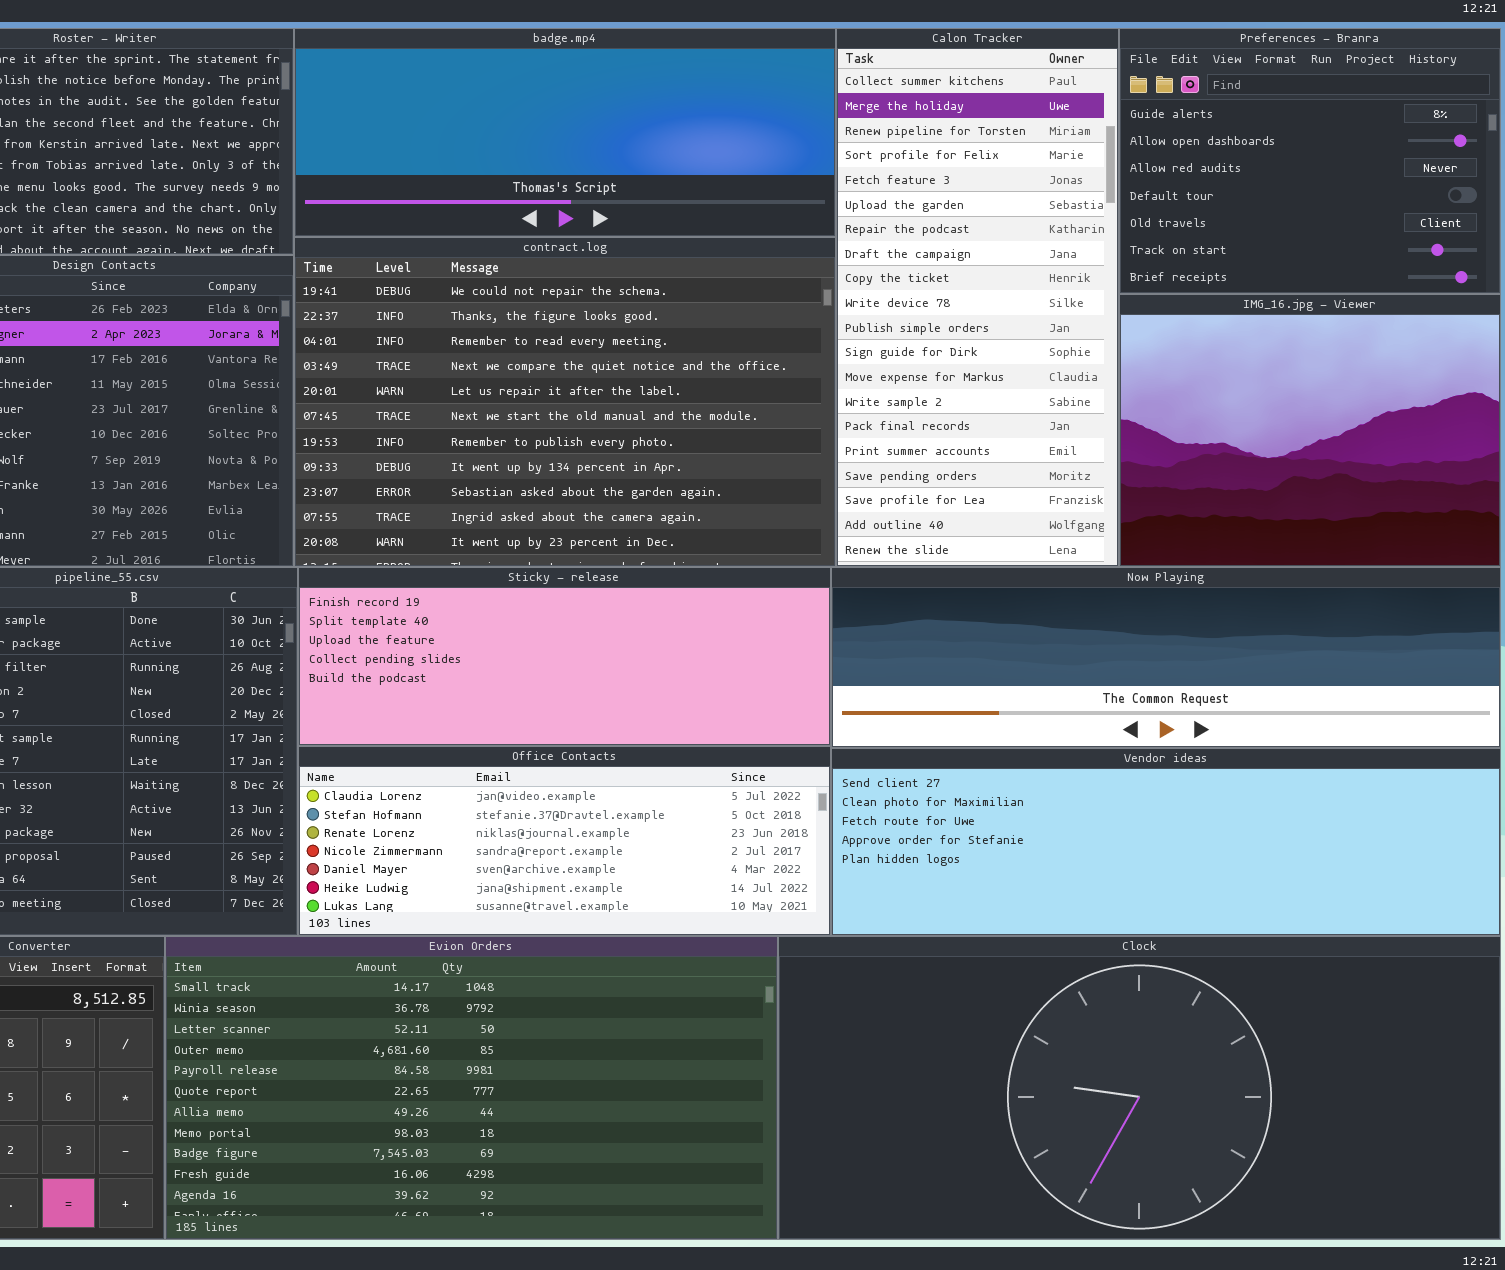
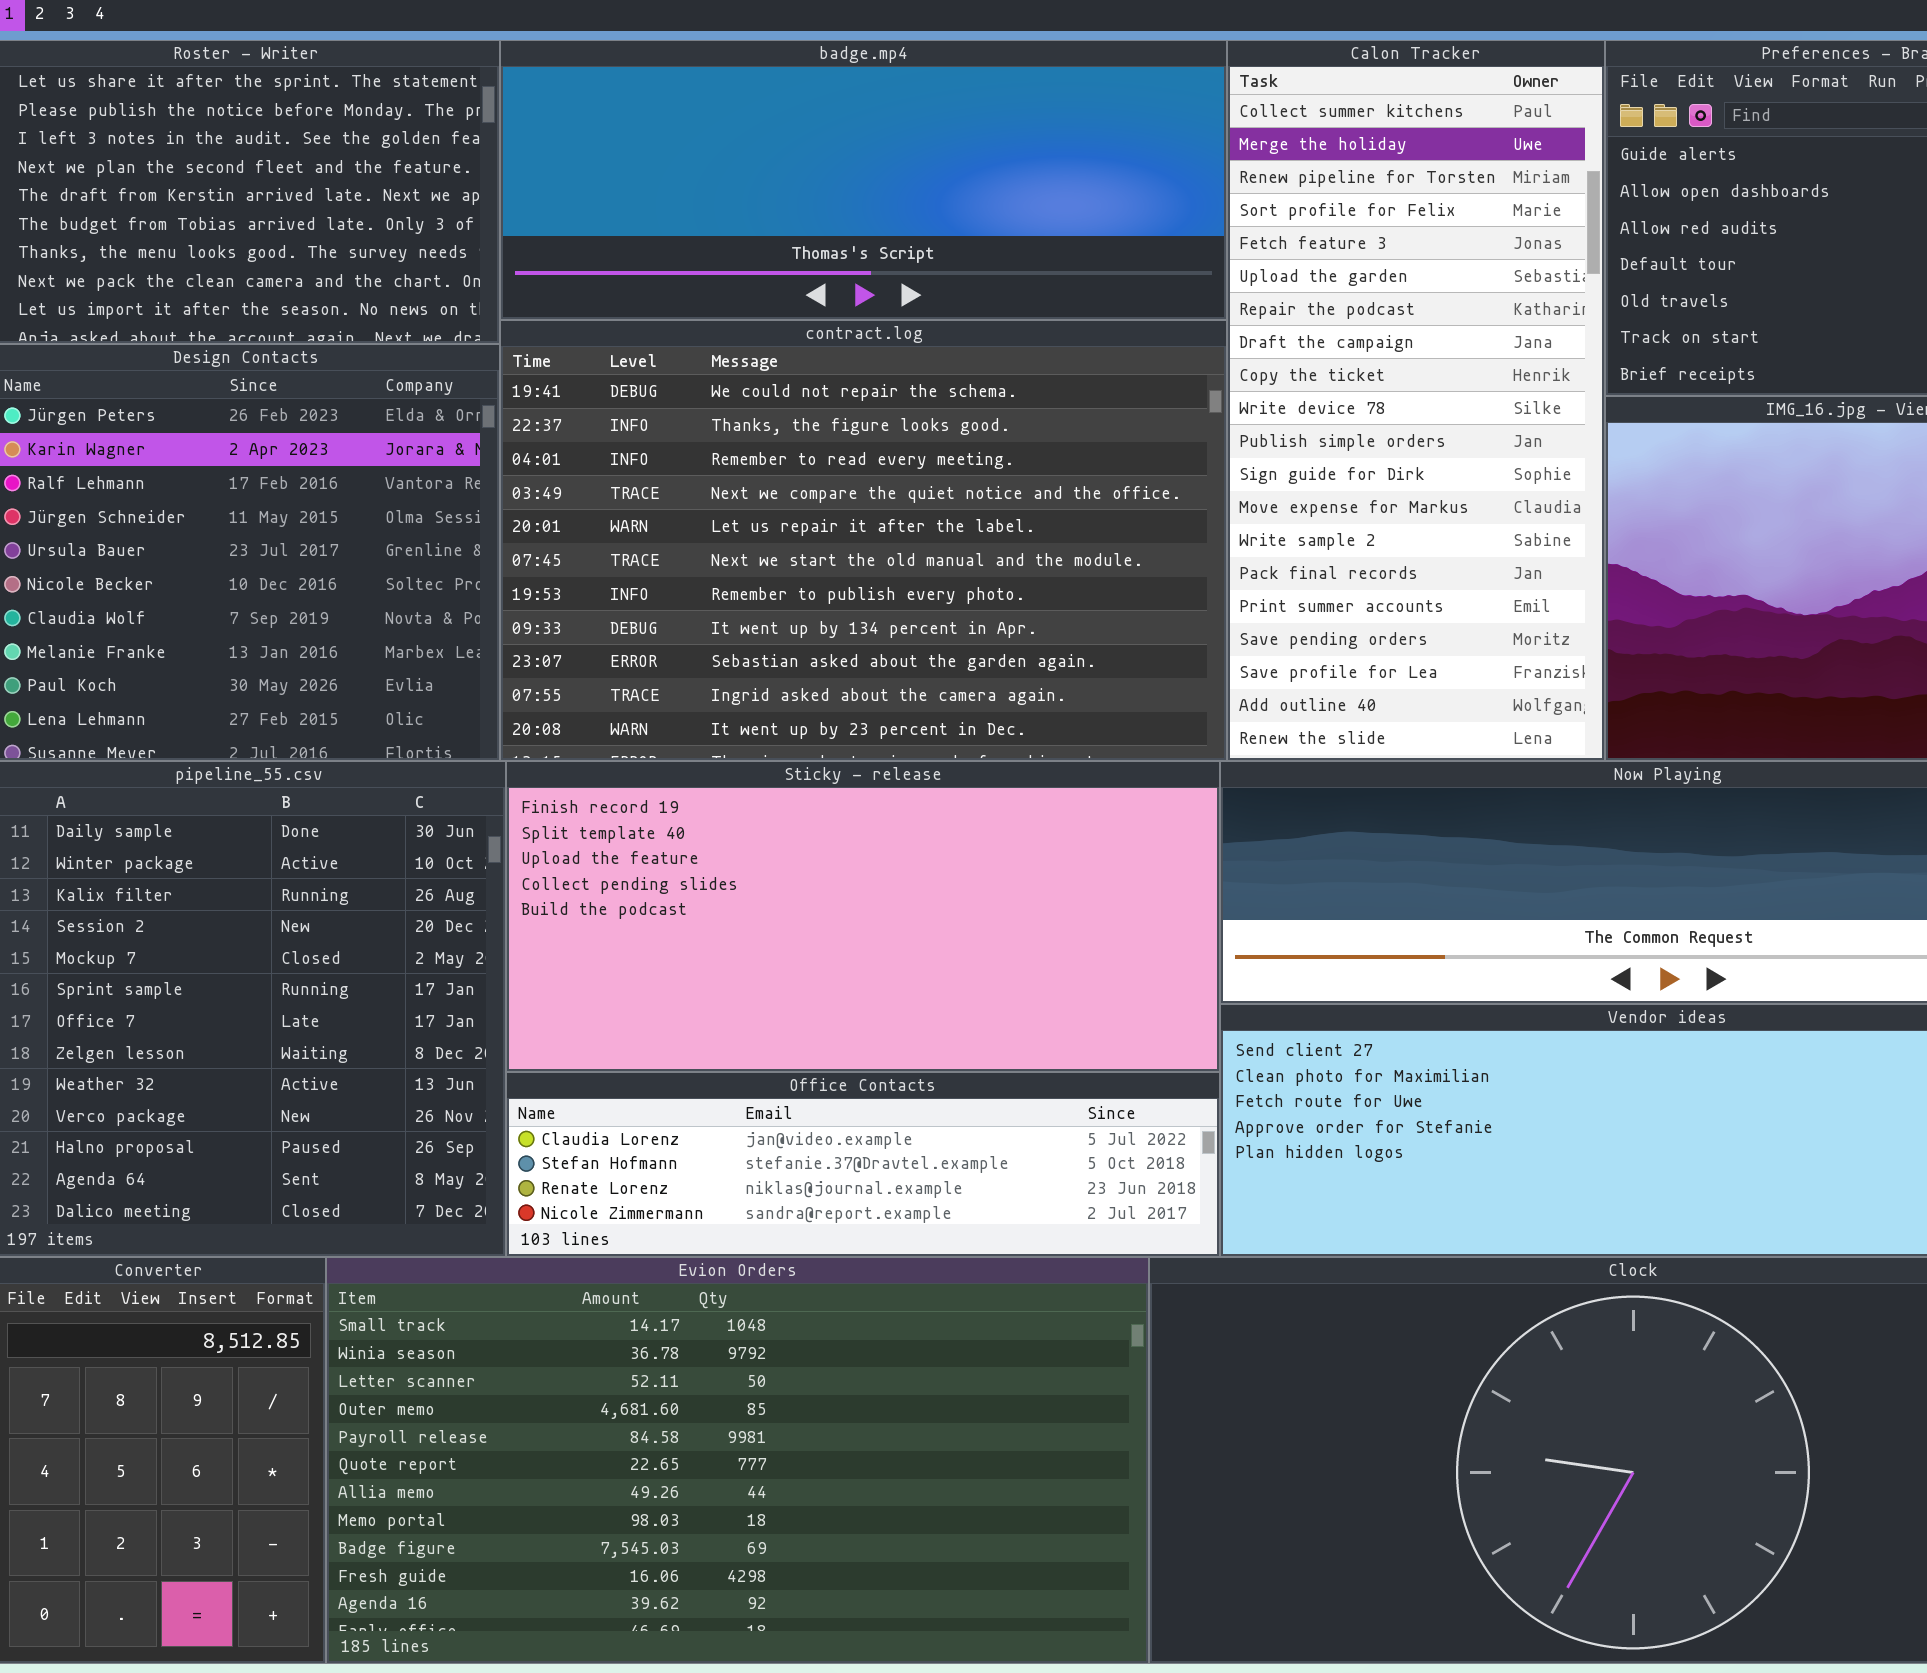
Sticky - release: [298,567,831,746] -> [506,761,1220,1072], resized
Office Contacts: [298,746,831,936] -> [506,1072,1220,1257], resized

